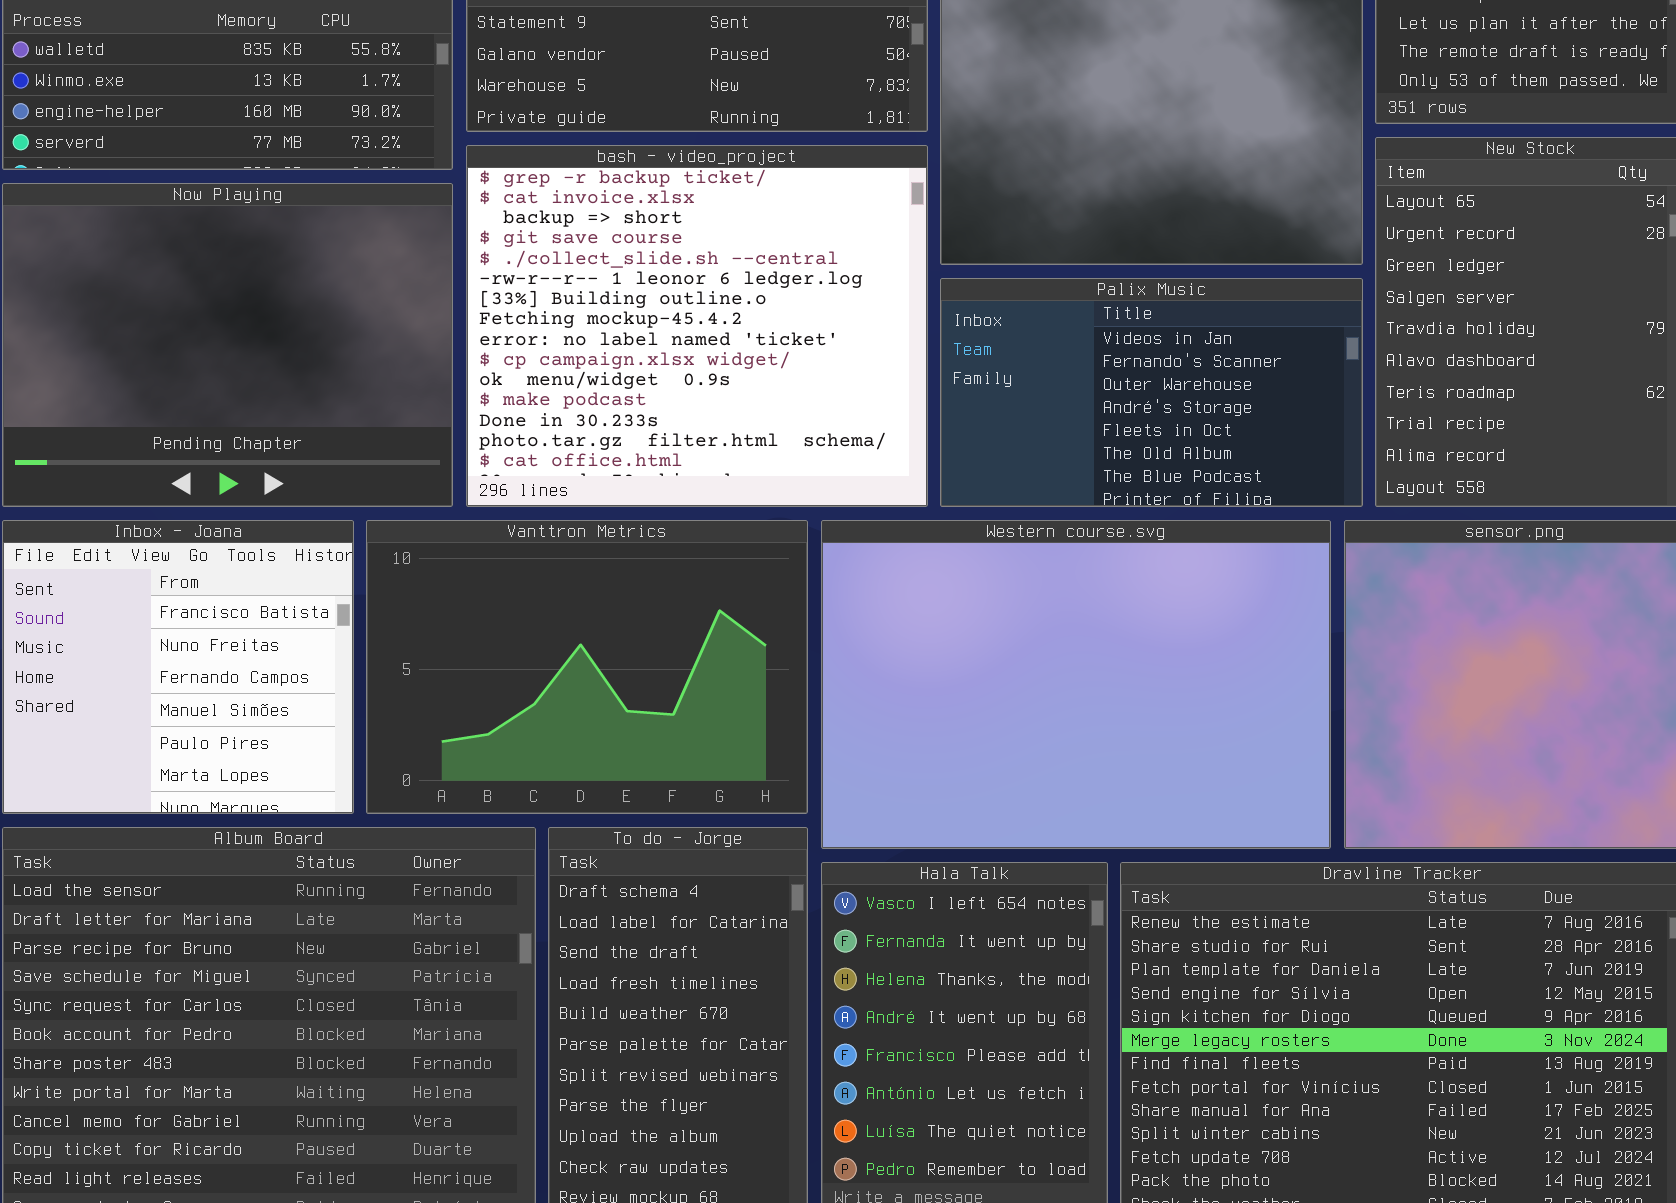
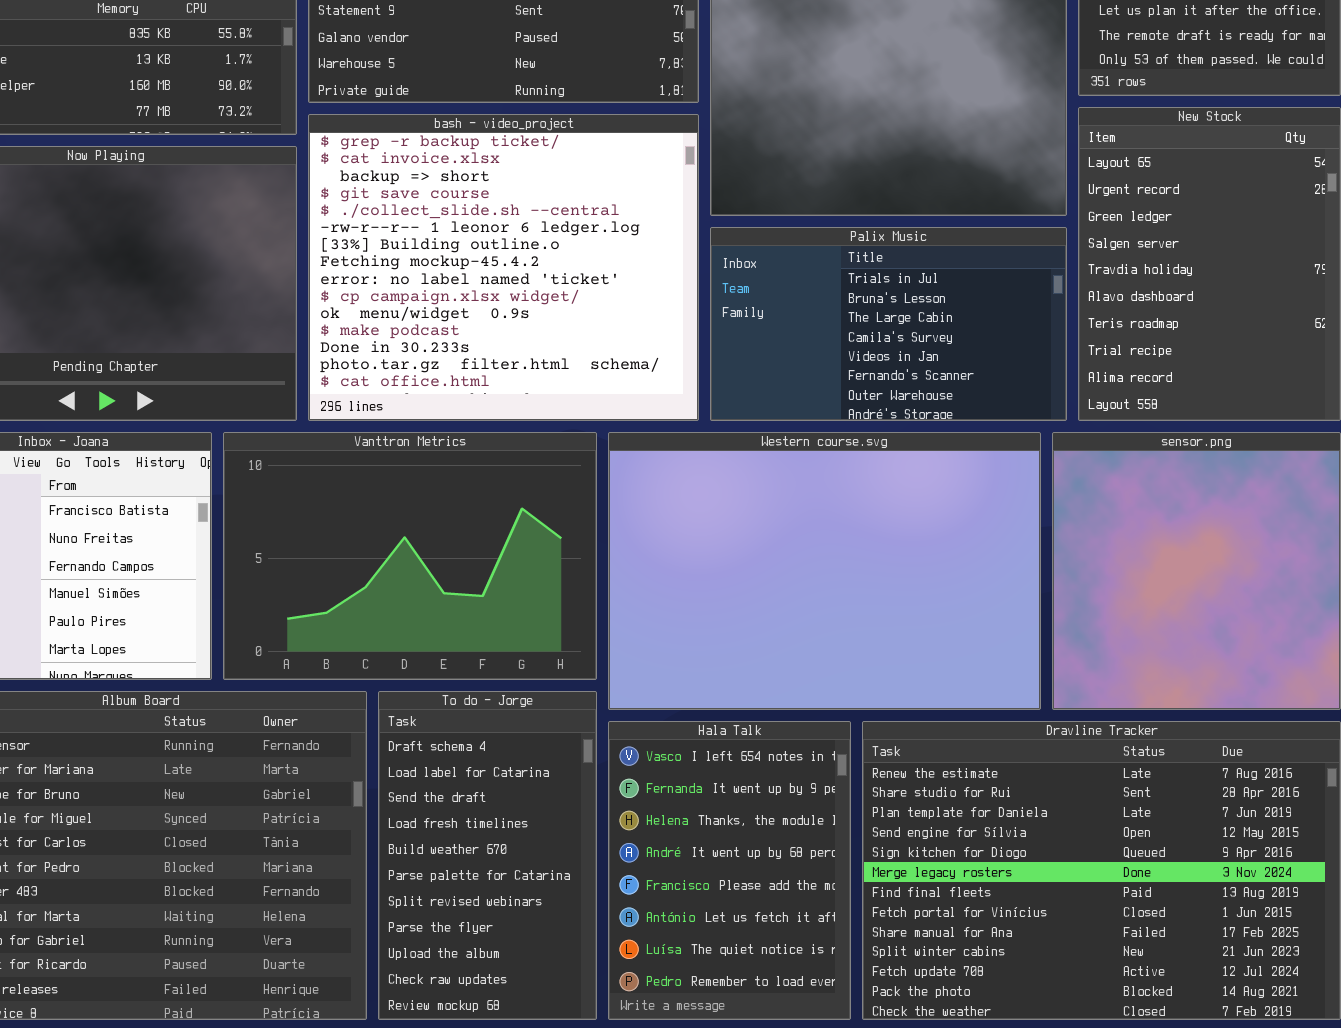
Palix Music: [940,278,1363,507] -> [710,227,1067,421], scrolled up 4 rows

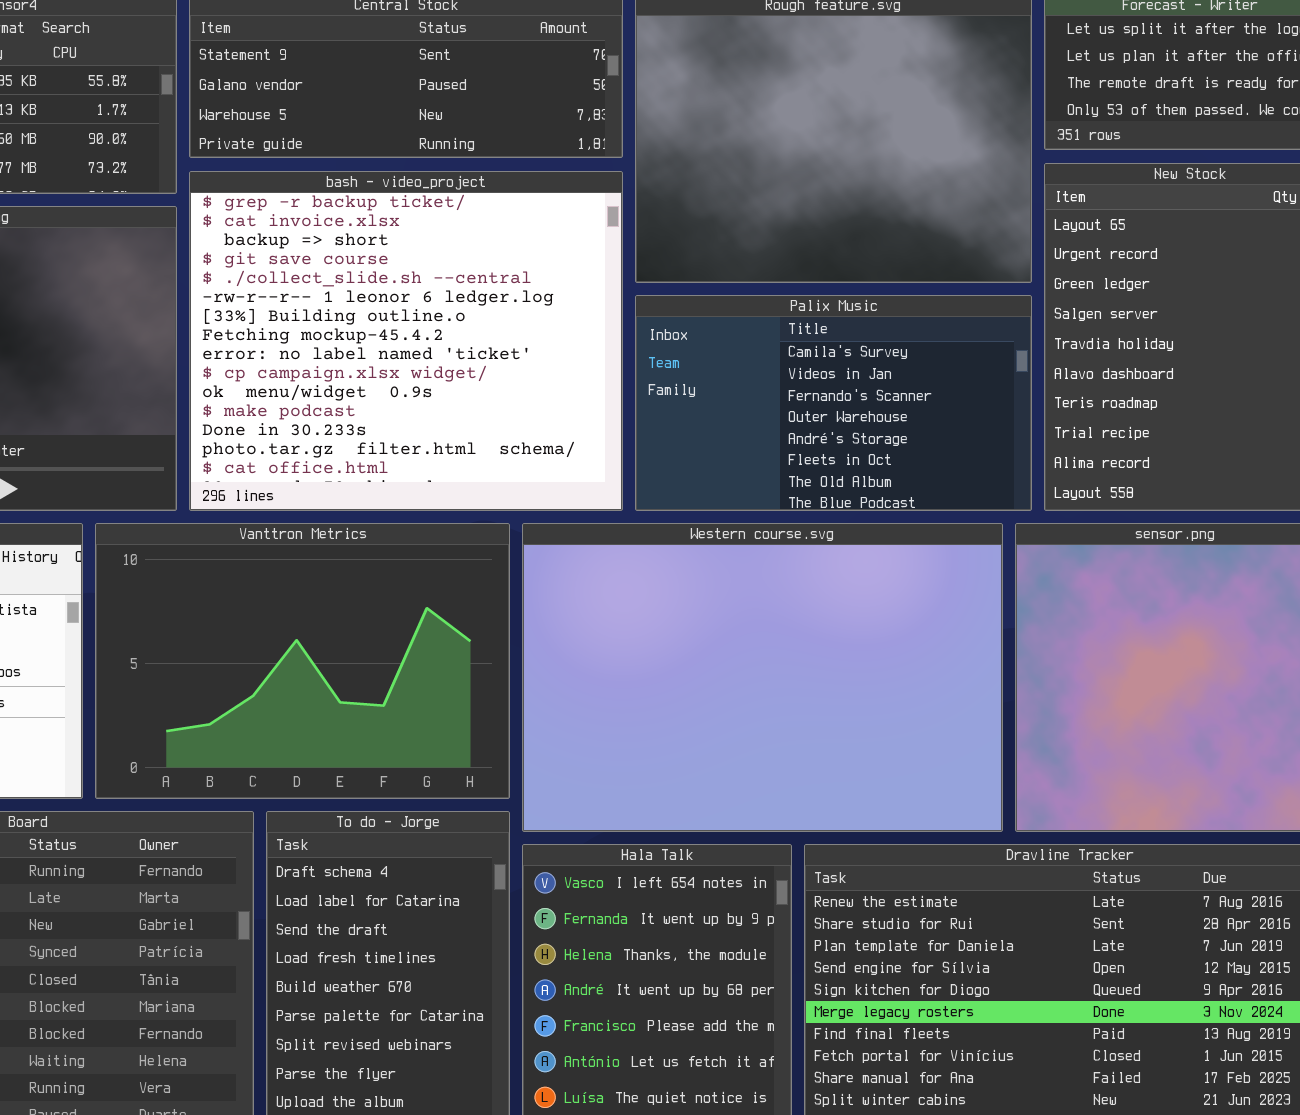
Palix Music: [710,227,1067,421] -> [635,295,1032,511], scrolled down 3 rows

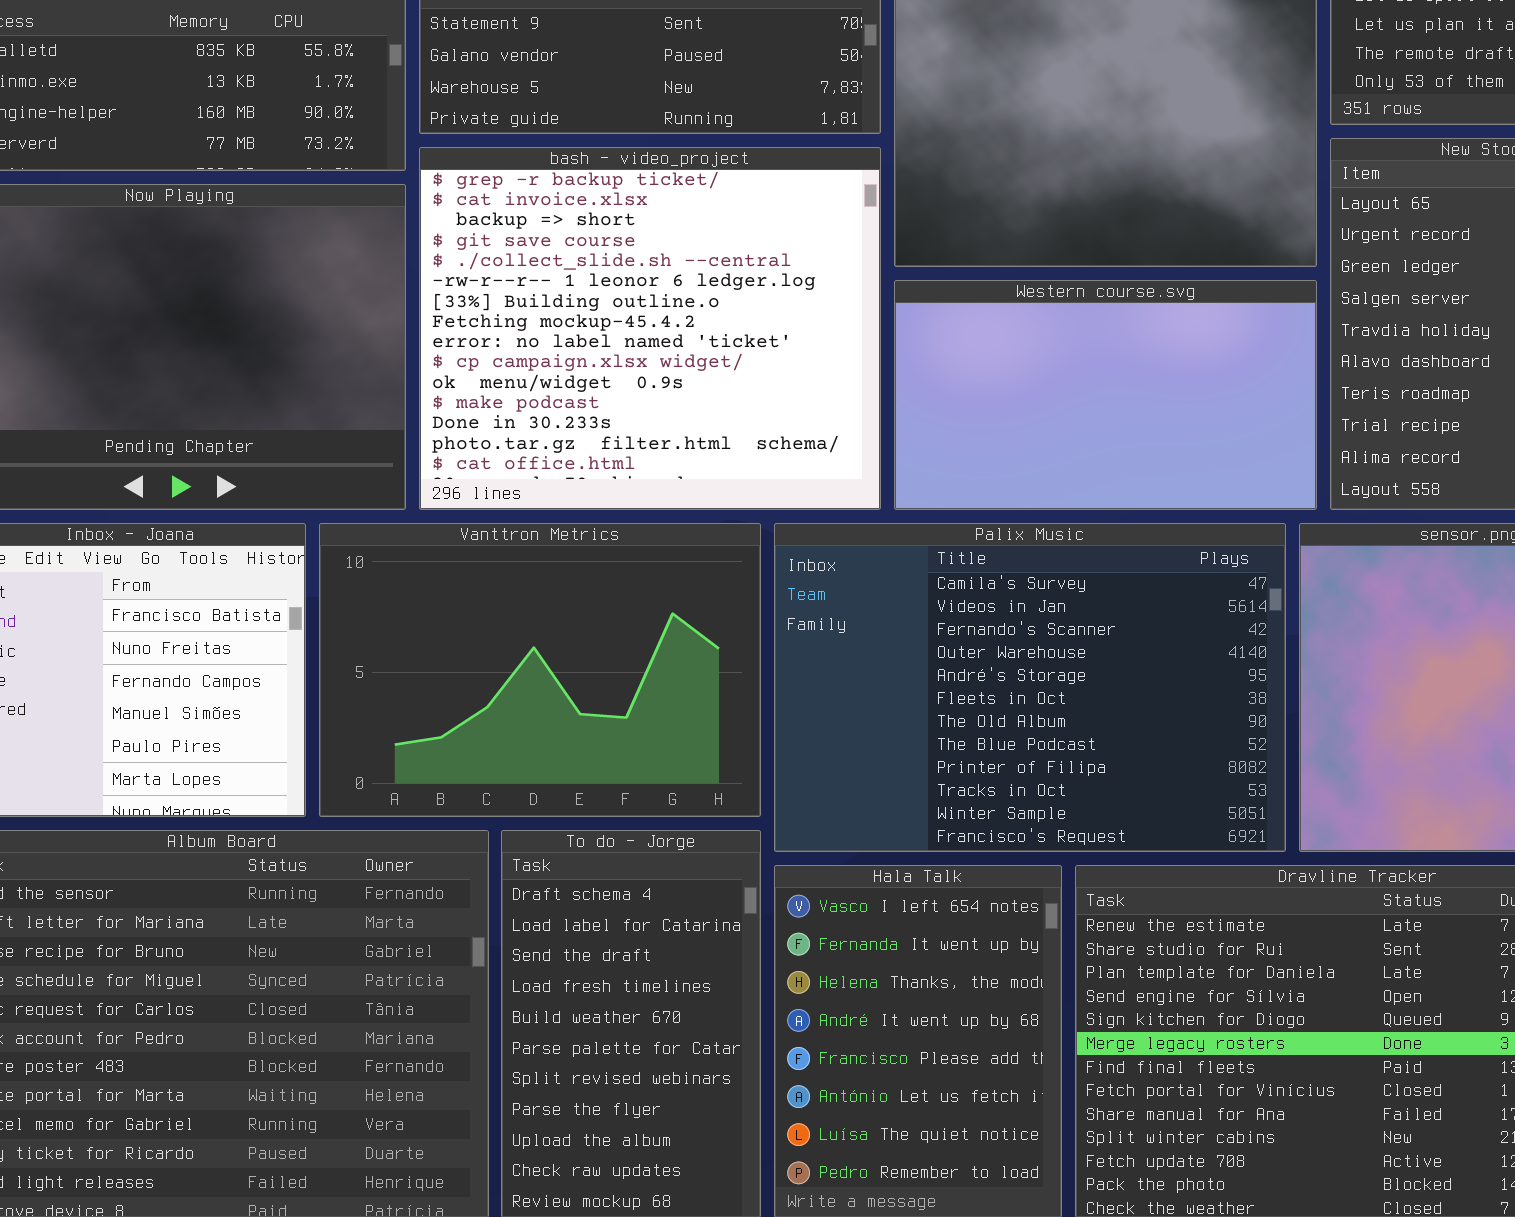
Palix Music: [635,295,1032,511] -> [774,523,1286,852], moved, resized
Western course.svg: [522,523,1003,832] -> [894,280,1317,510], moved, resized

